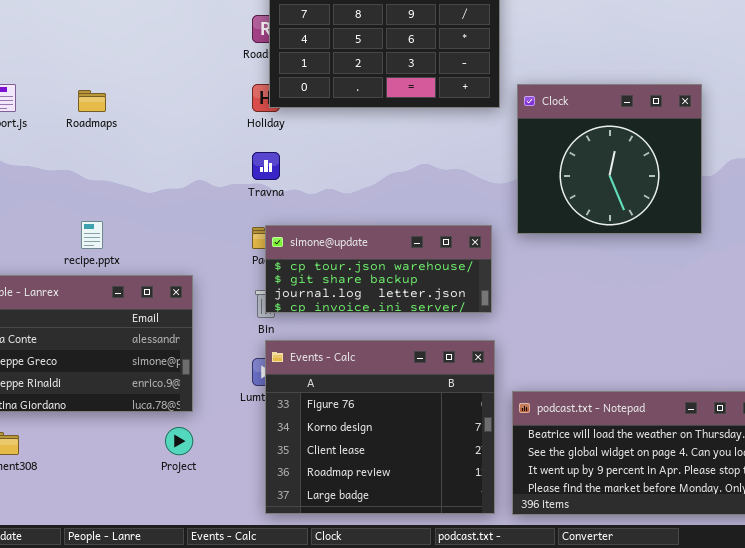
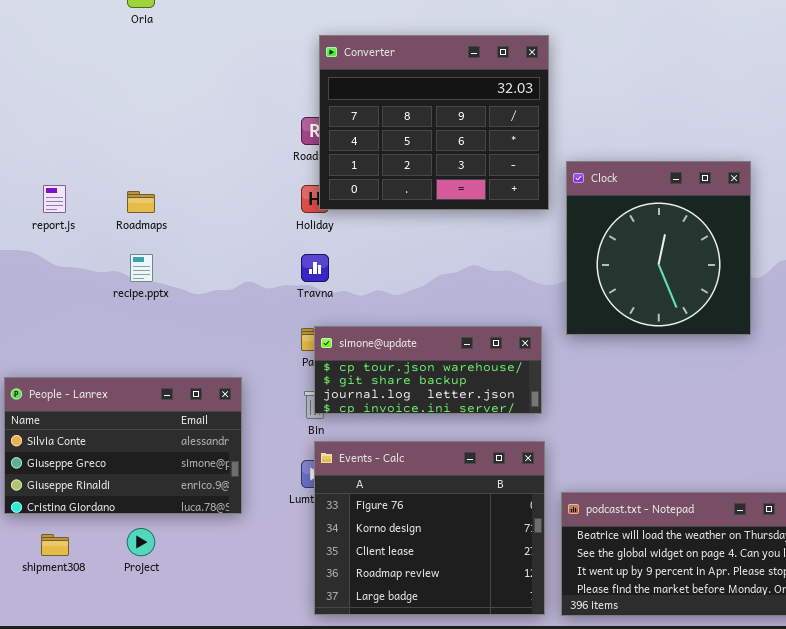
Clock: [517,84,702,234] -> [566,161,751,335], resized
recipe.pptx: [81,221,103,249] -> [130,254,153,282], moved
Project: [165,427,193,455] -> [127,528,155,556], moved

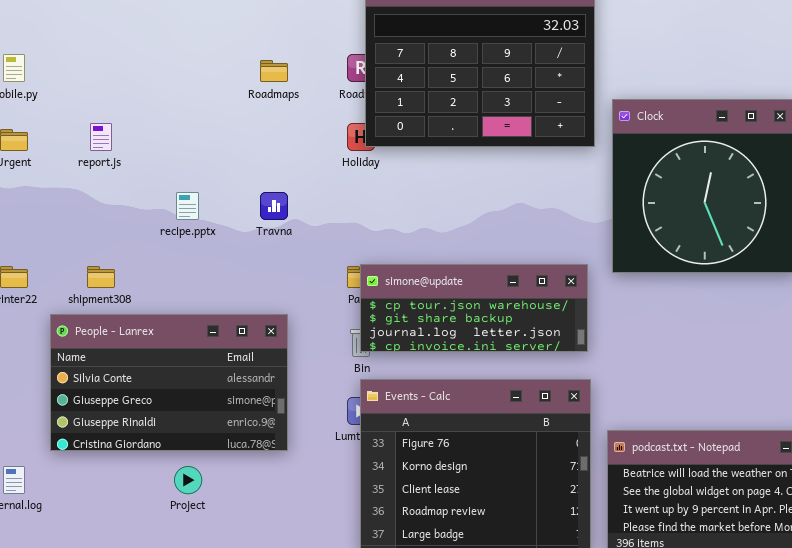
Roadmaps: [127,191,155,213] -> [260,60,288,82], moved
Travna: [301,254,329,282] -> [260,192,288,220], moved
shipment308: [41,534,69,556] -> [87,266,115,288], moved

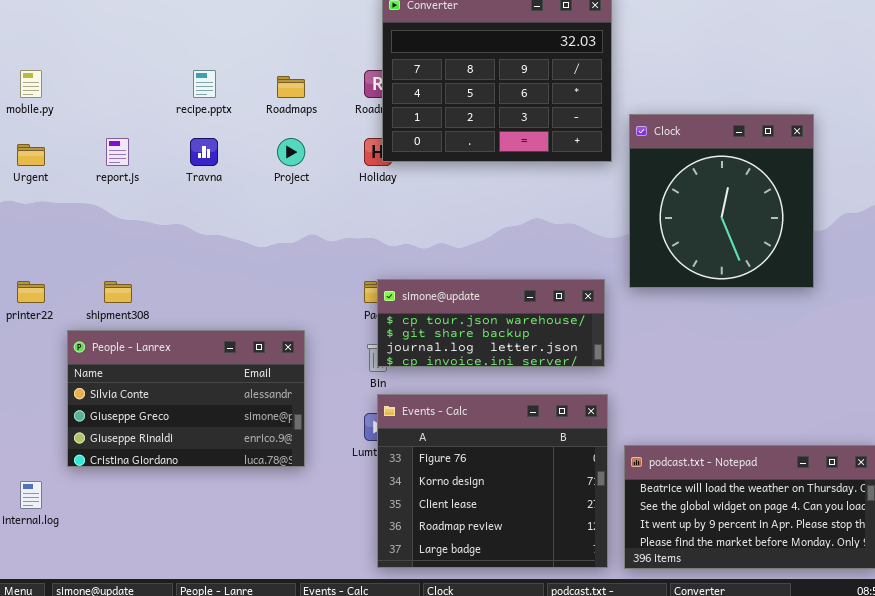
recipe.pptx: [176,192,199,220] -> [193,70,216,98], moved
Travna: [260,192,288,220] -> [190,138,218,166], moved
Project: [174,466,202,494] -> [277,138,305,166], moved

